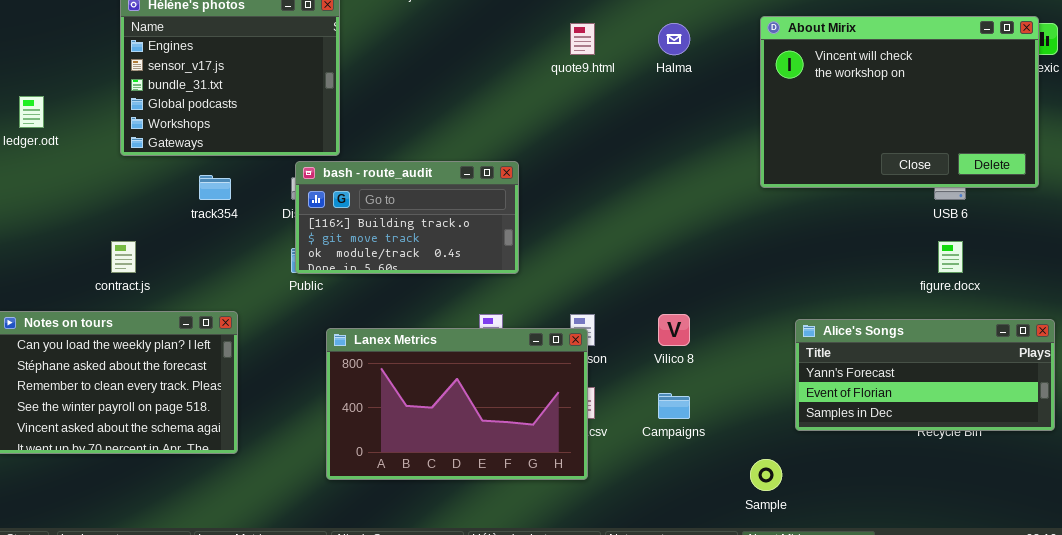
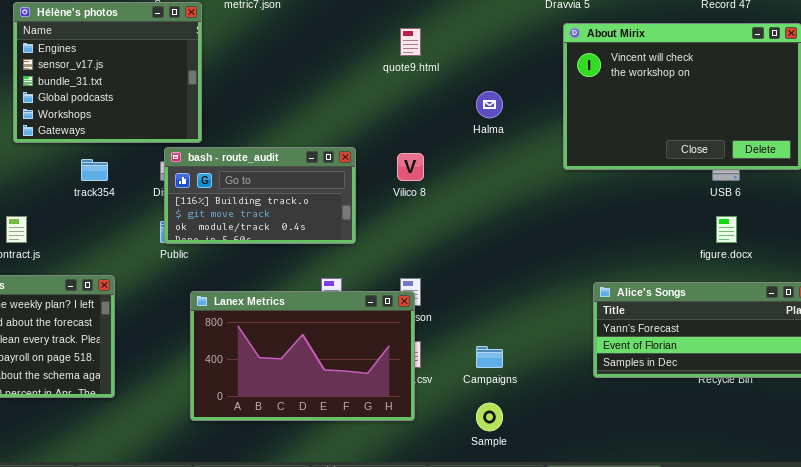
Halma: [658,23,690,55] -> [476,91,503,118], moved
Vilico 8: [658,314,690,346] -> [397,153,424,181], moved
Sample: [750,459,782,491] -> [476,403,503,431], moved

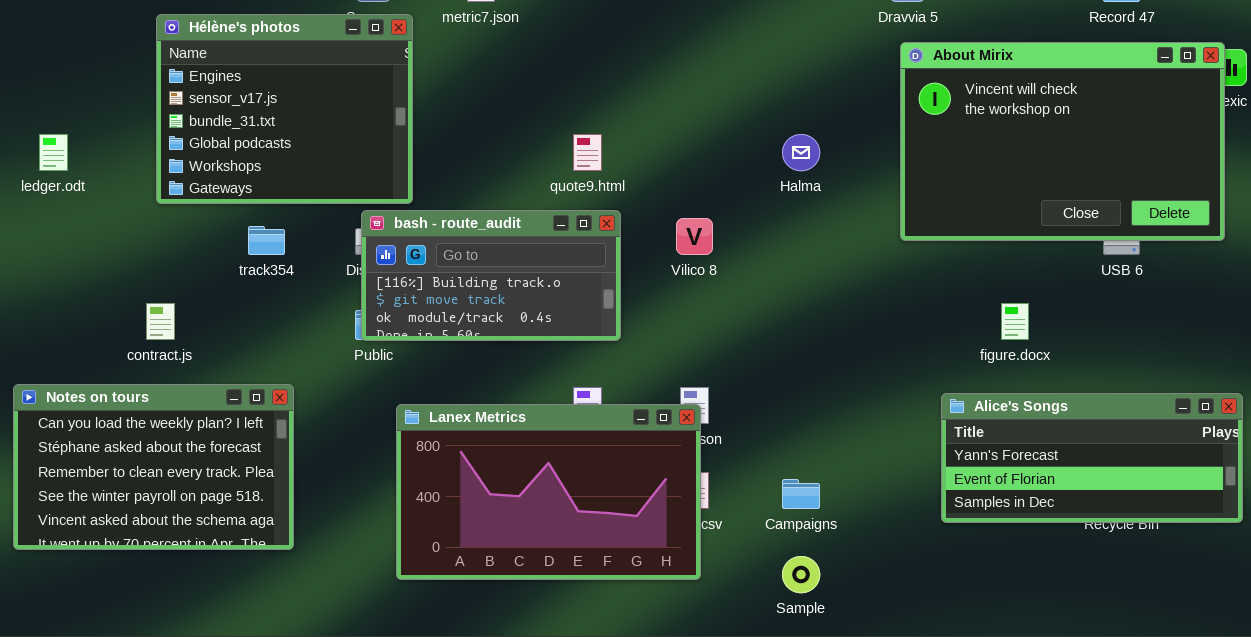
quote9.html: [400,28,421,56] -> [573,134,602,171], moved
figure.docx: [716,216,737,243] -> [1001,303,1029,340], moved

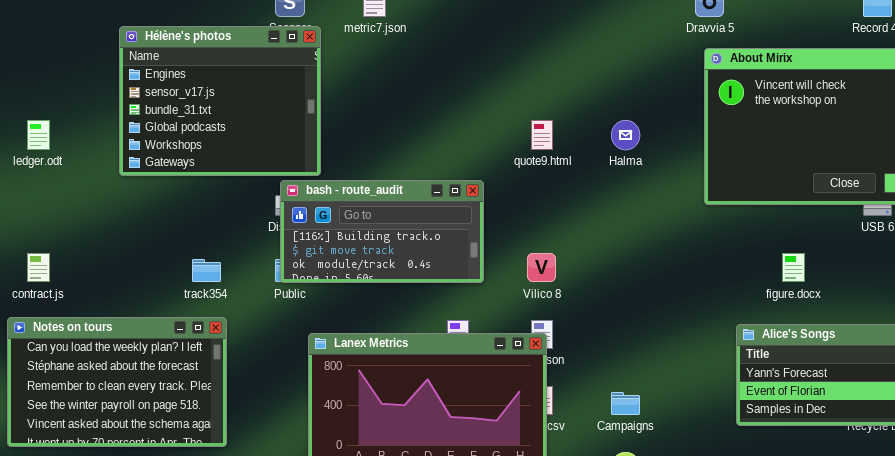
quote9.html: [573,134,602,171] -> [531,120,553,150], moved
Vilico 8: [676,218,713,255] -> [527,253,556,282], moved
track354: [248,226,285,255] -> [192,259,221,282], moved
contract.js: [146,303,175,340] -> [27,253,50,282], moved

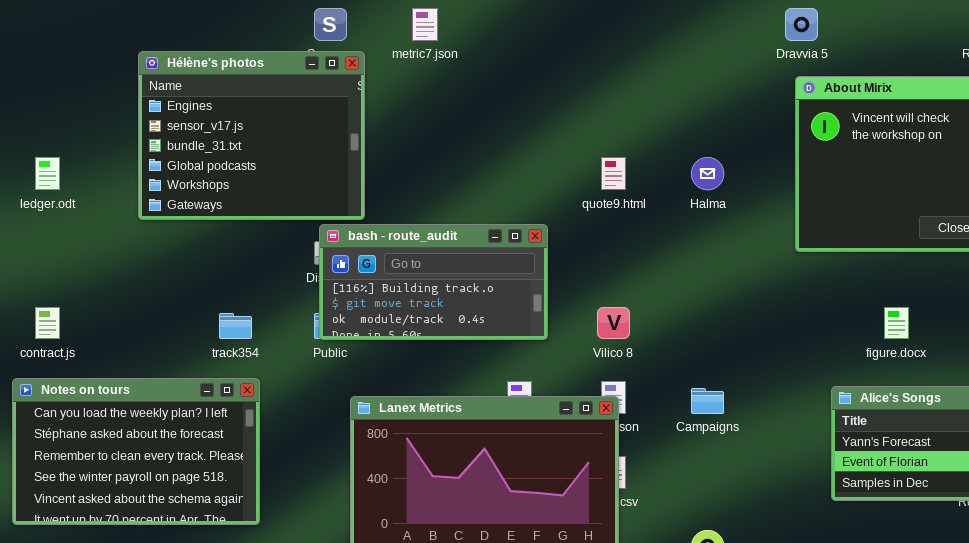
Campaigns: [611,392,640,415] -> [691,388,724,414], moved

